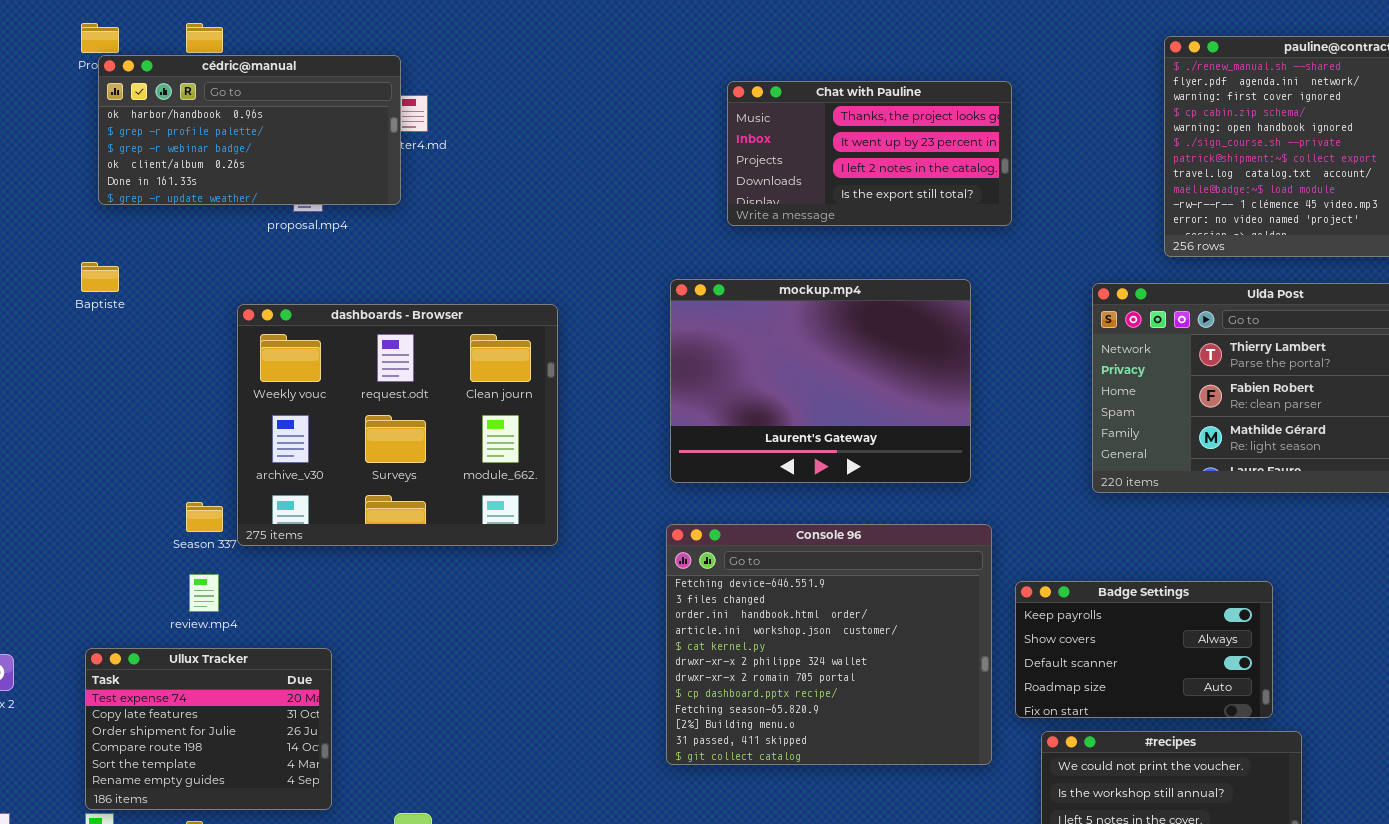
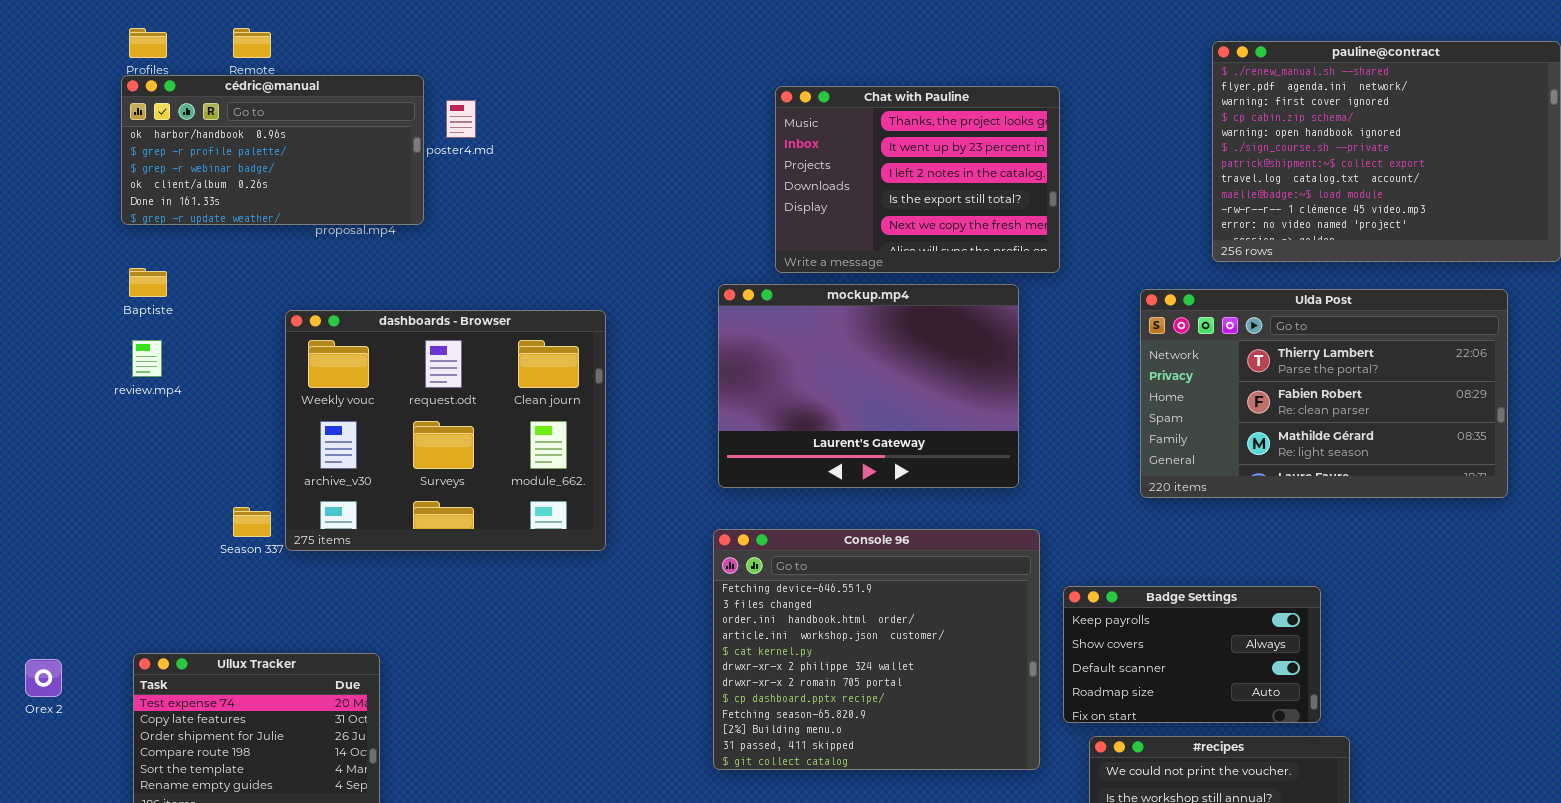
cédric@manual: [98,55,401,205] -> [121,75,424,225], moved
Chat with Pauline: [727,81,1012,226] -> [775,86,1060,273], resized
review.mp4: [189,574,219,612] -> [132,340,162,377], moved

